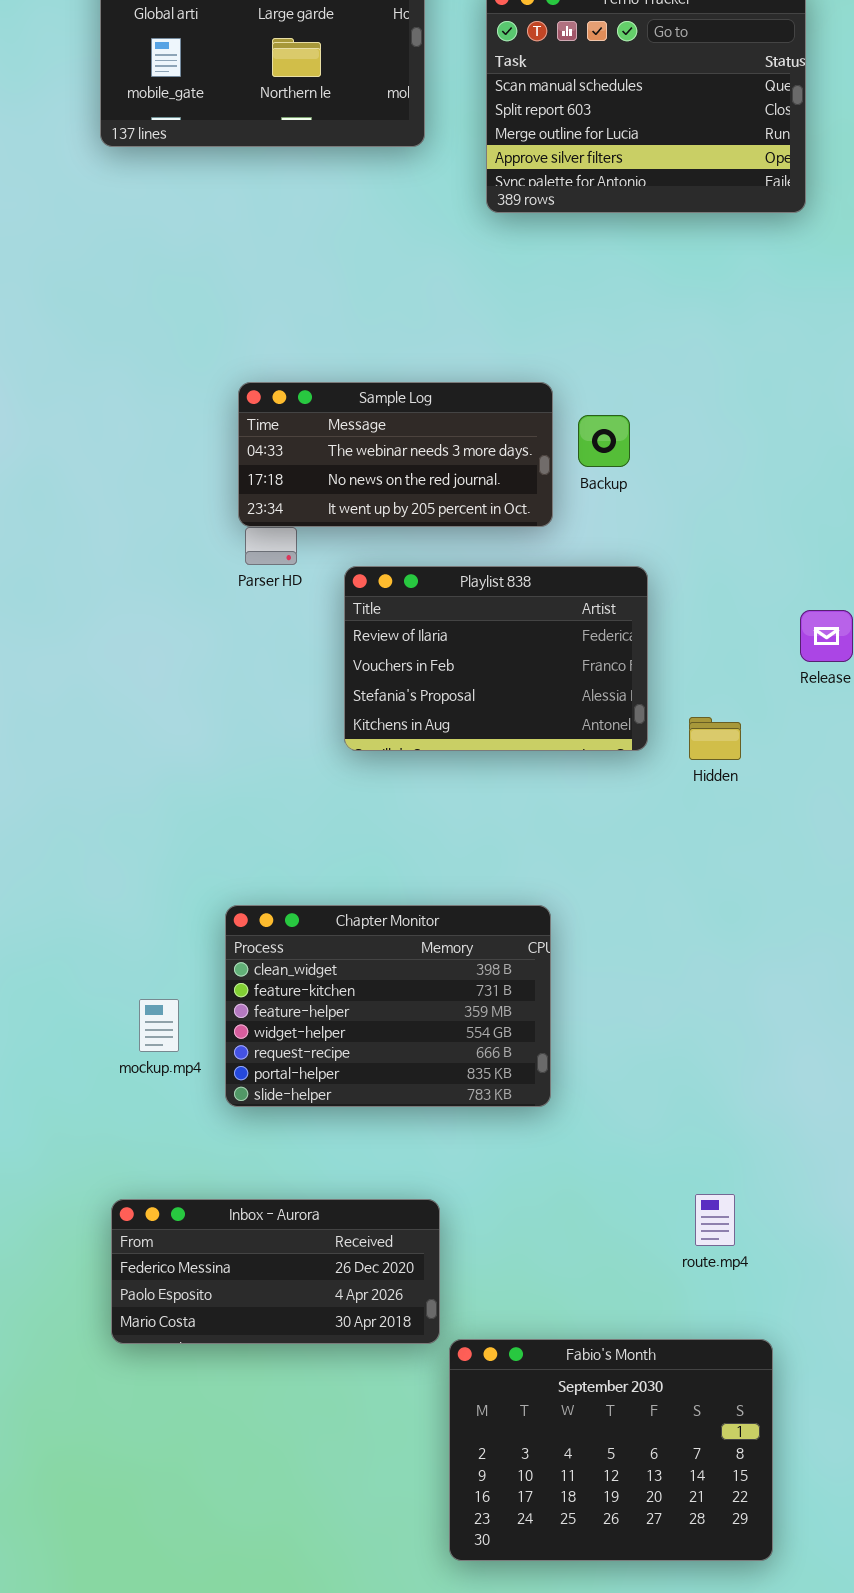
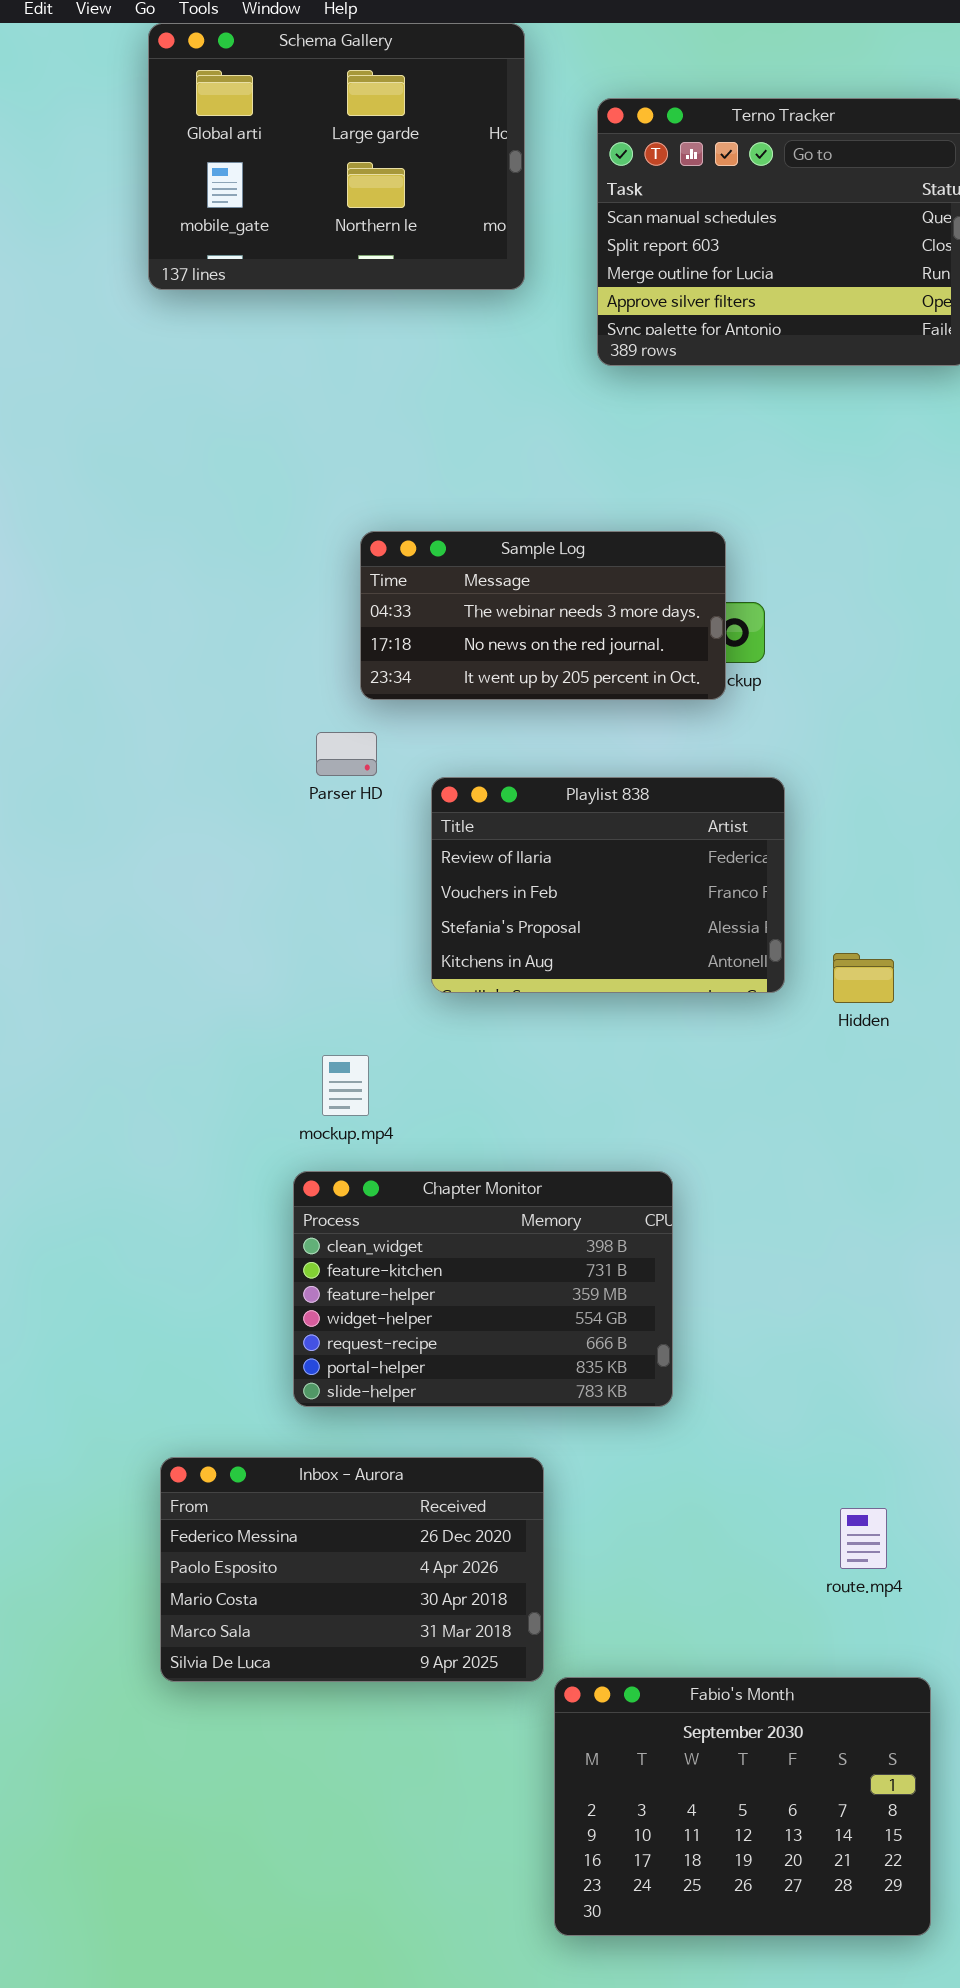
Sample Log: [238,382,553,527] -> [360,531,726,700], moved
mockup.mp4: [139,999,179,1052] -> [322,1055,369,1116], moved
Inbox - Aurora: [111,1199,440,1344] -> [160,1457,544,1682], resized

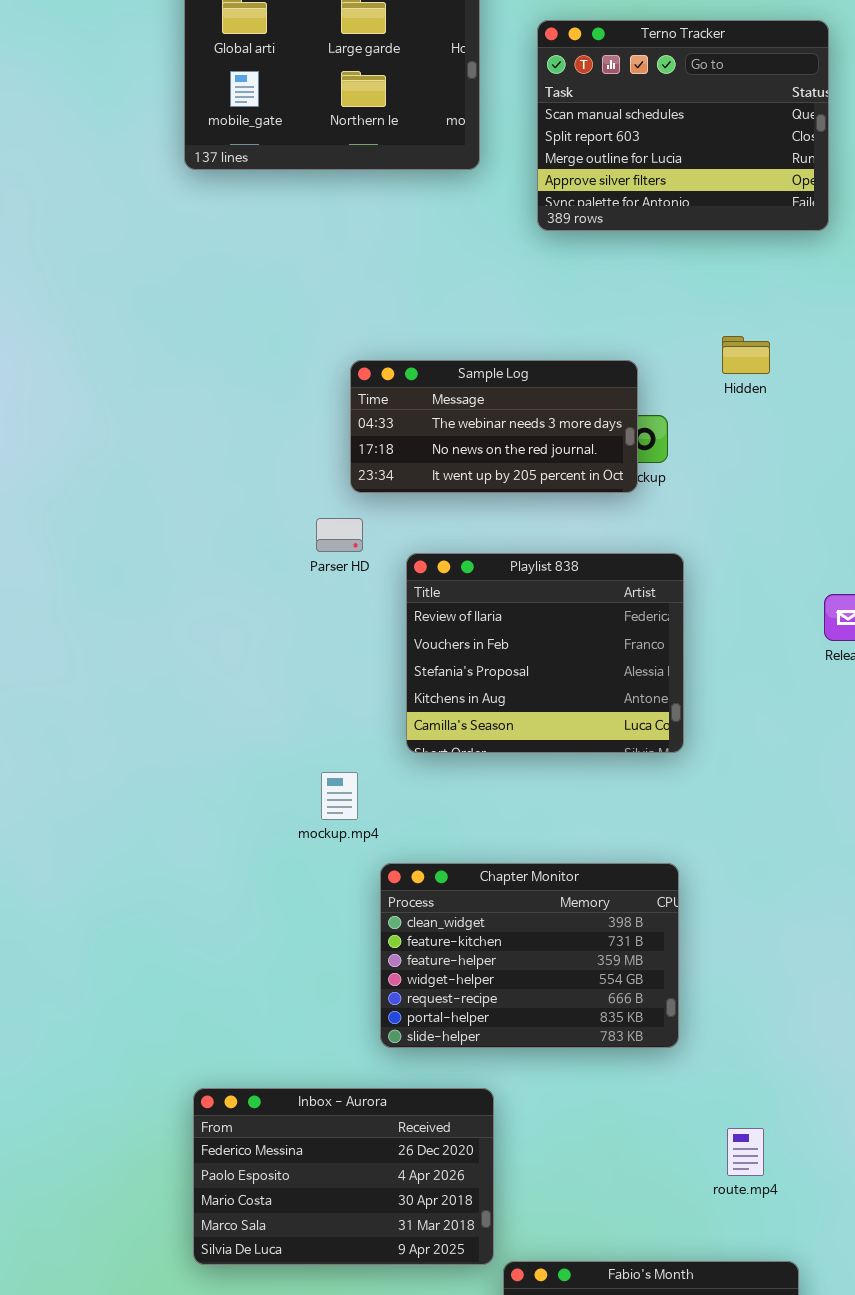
Playlist 838: [431,777,785,993] -> [406,553,684,753], resized
Hidden: [833,953,894,1003] -> [722,336,770,374], moved
Chapter Monitor: [293,1171,673,1407] -> [380,863,679,1048], moved

